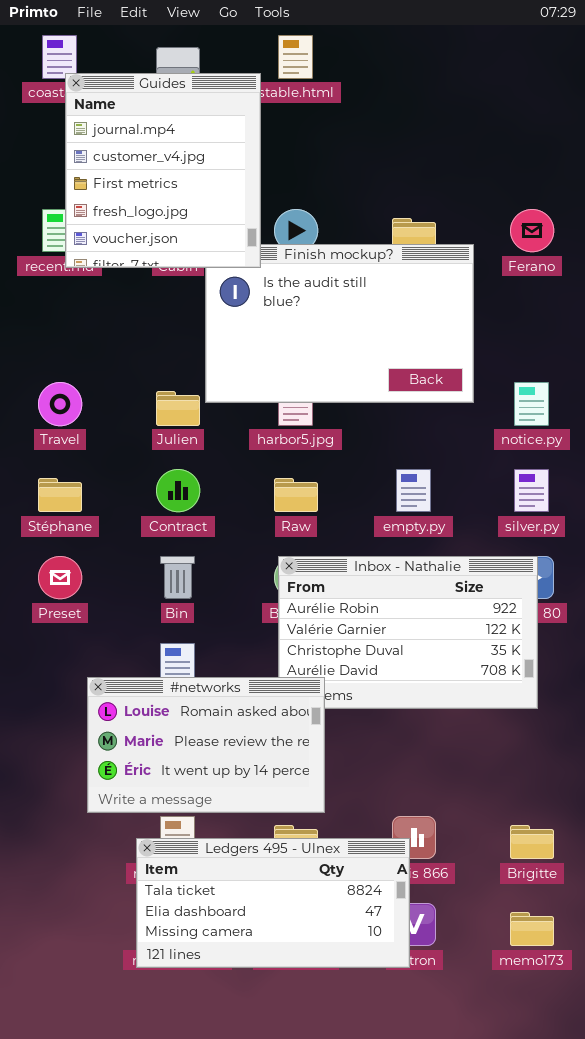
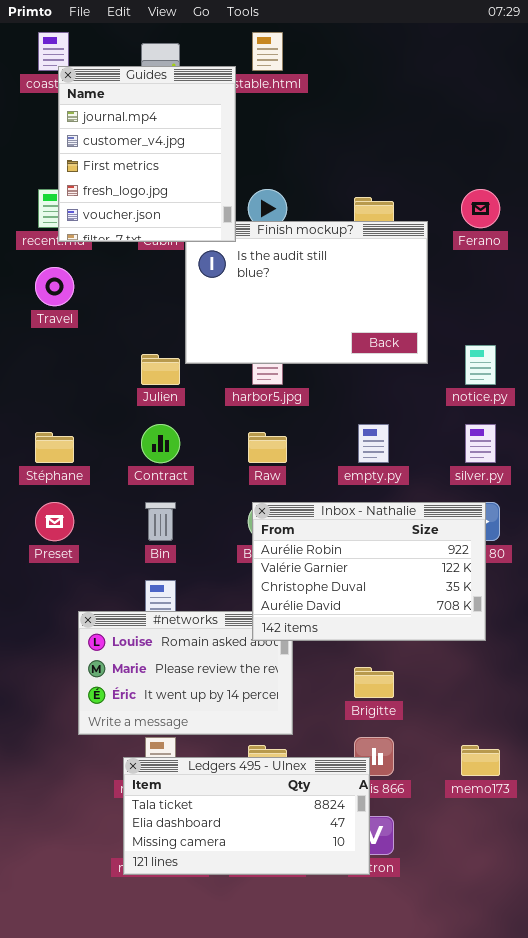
Travel: [38,382,82,426] -> [35,267,74,306], moved
Inbox - Nathalie: [278,556,538,709] -> [252,502,486,641], raised
Brigitte: [510,825,554,859] -> [354,667,394,698], moved
memo173: [510,912,554,946] -> [461,745,500,776], moved

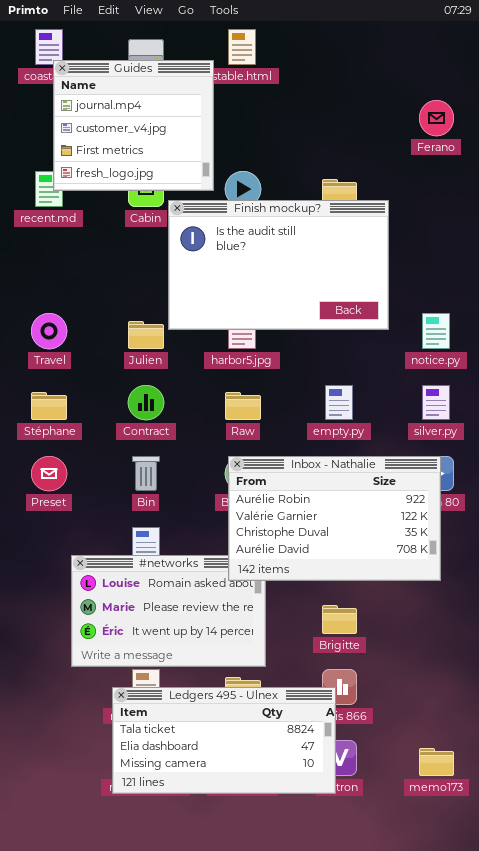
Guides: [58,66,236,242] -> [53,60,214,191], resized
Ferano: [461,189,500,228] -> [419,100,454,136], moved
Travel: [35,267,74,306] -> [31,313,67,349], moved
memo173: [461,745,500,776] -> [419,748,454,776], moved

